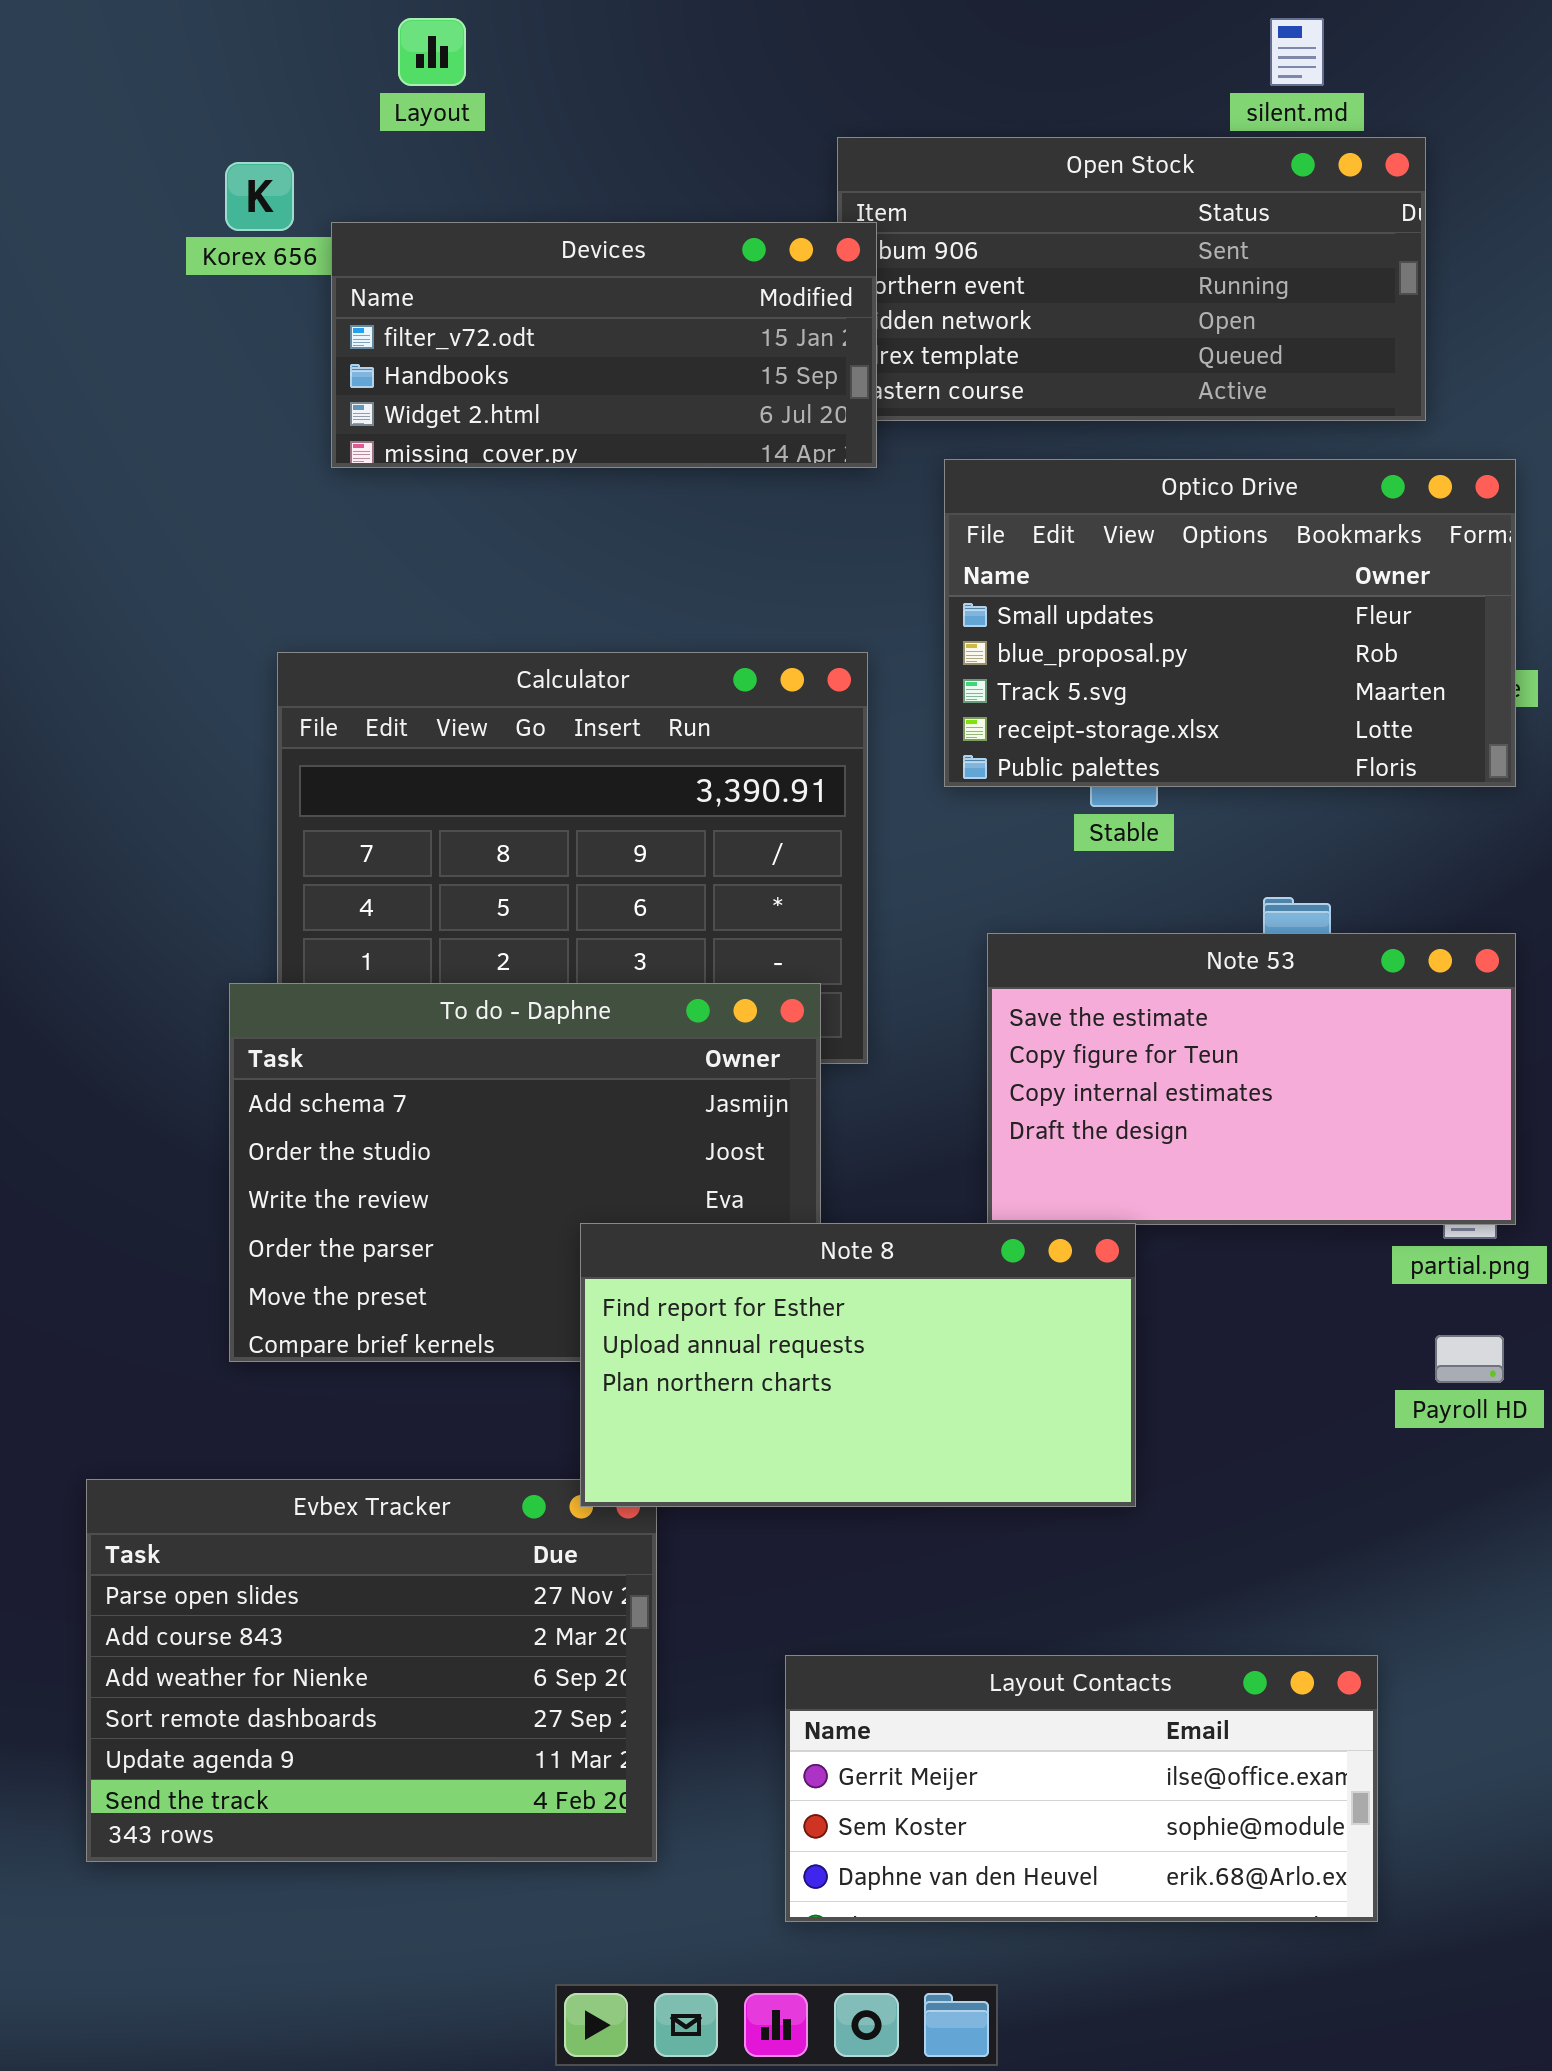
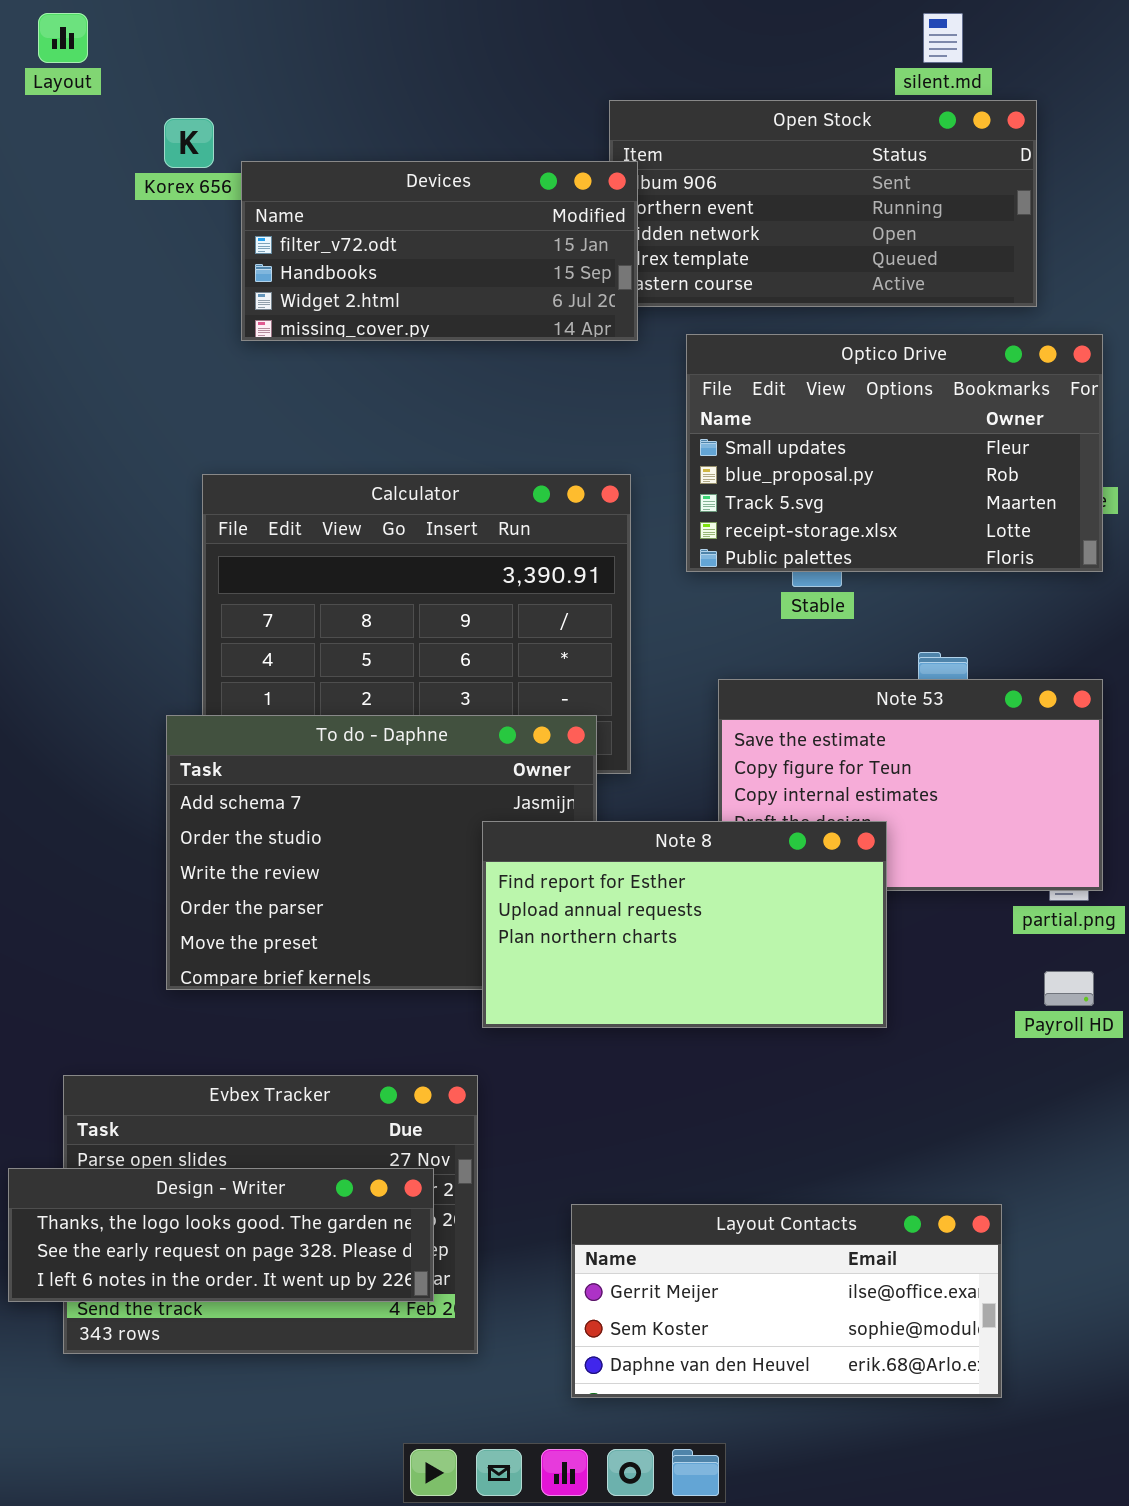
Layout: [398,18,466,86] -> [38,13,88,63], moved
Note 8: [580,1223,1136,1507] -> [482,821,887,1028], moved
Design - Writer: none -> [8,1168,434,1302], opened

